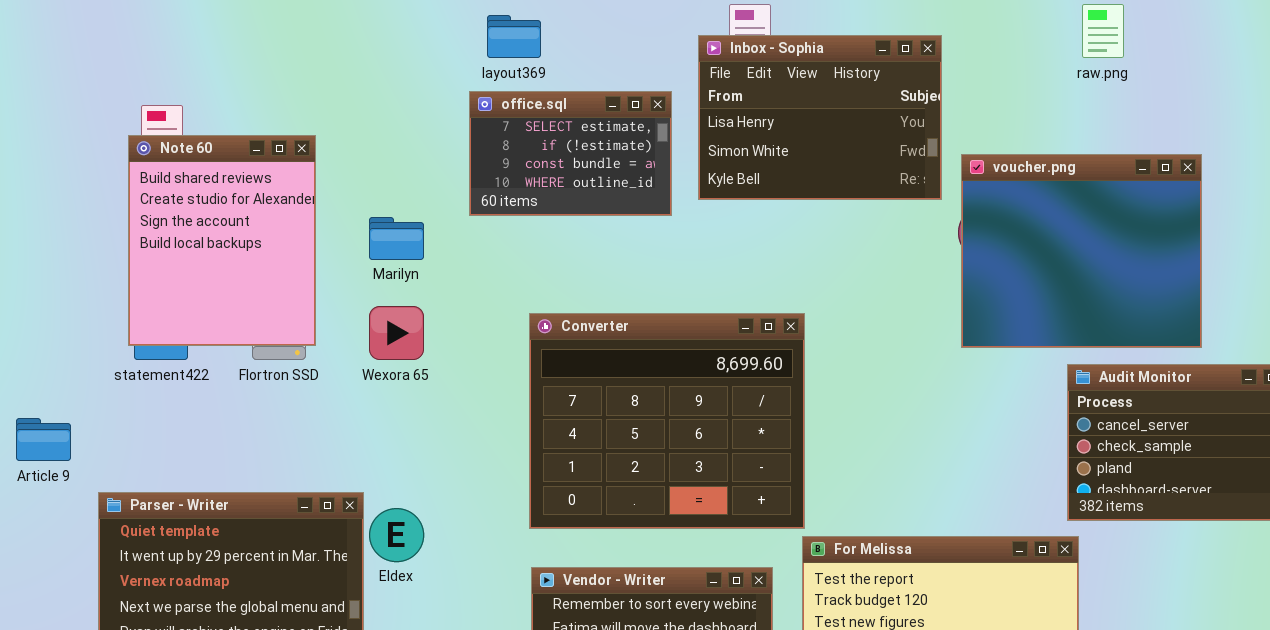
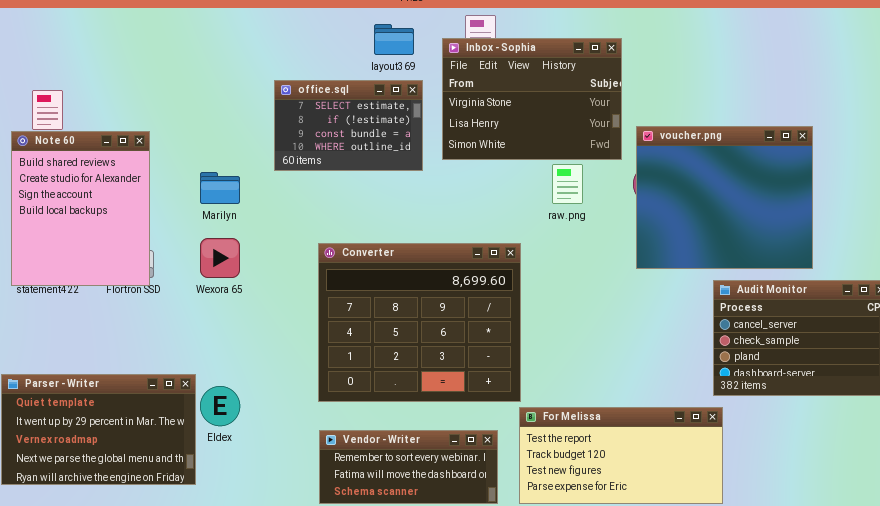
raw.png: [1082,4,1124,58] -> [552,164,583,204], moved
layout369: [487,15,541,58] -> [374,24,414,55], moved
Inbox - Sophia: [698,35,942,200] -> [442,38,622,160], scrolled up 1 row
Note 60: [128,135,316,346] -> [11,131,150,286], moved

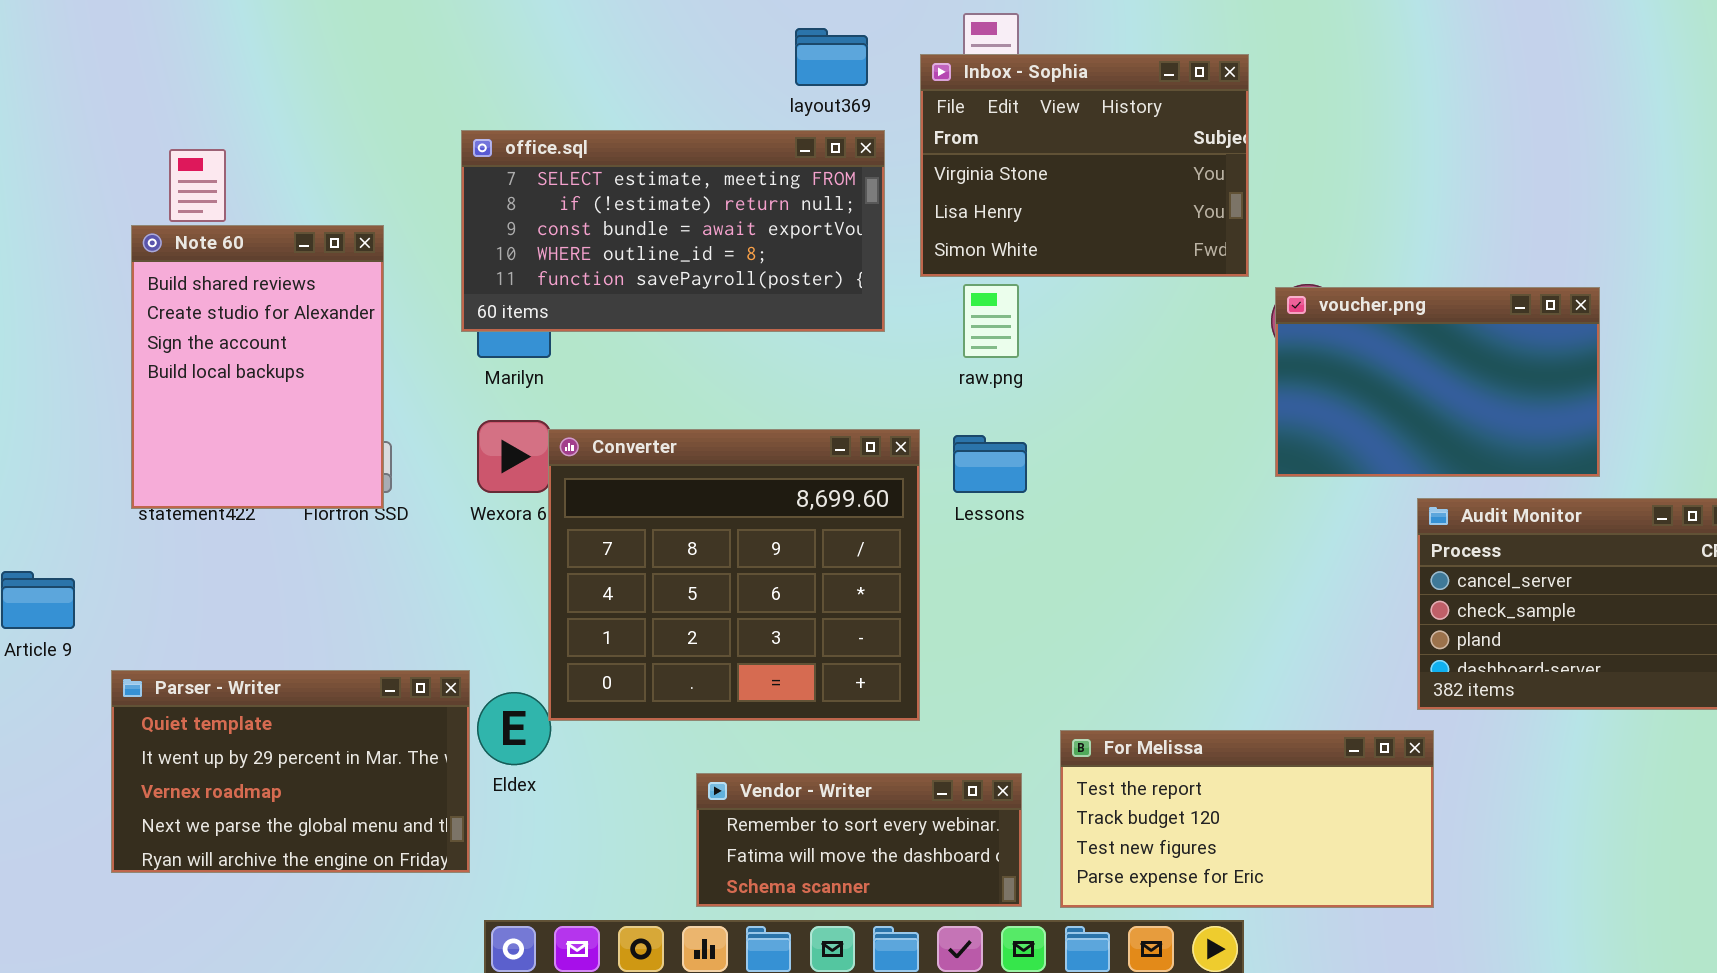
office.sql: [274,80,423,171] -> [461,130,885,332], resized
voucher.png: [636,126,813,269] -> [1275,287,1600,477], resized
raw.png: [552,164,583,204] -> [963,284,1019,358], moved
Converter: [318,243,521,402] -> [548,429,920,721], moved

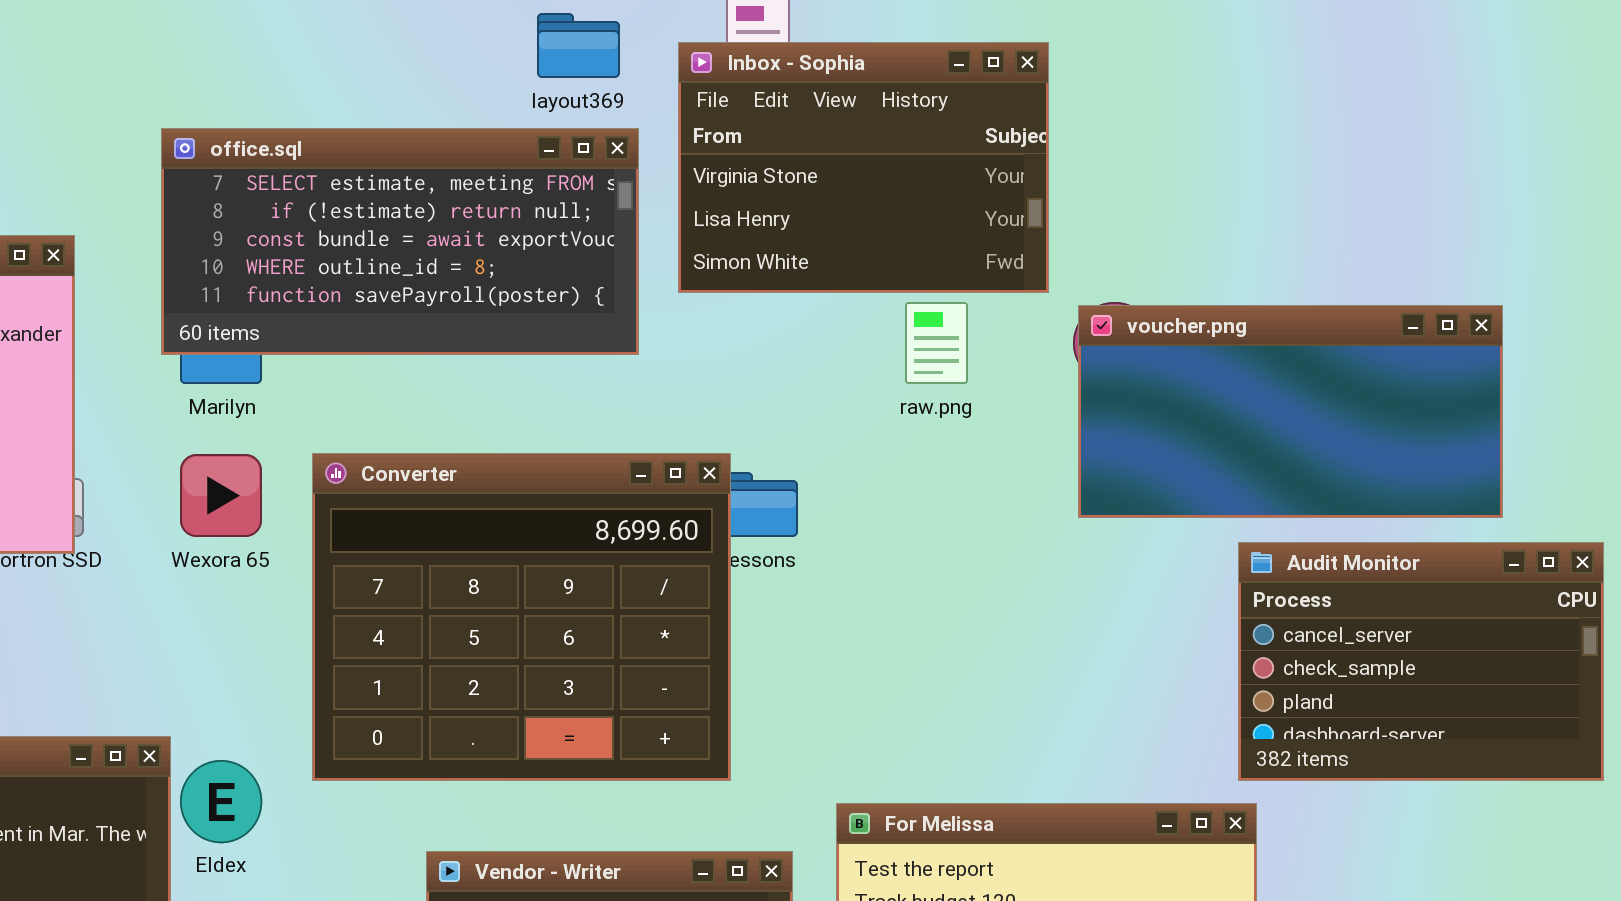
raw.png: [963,284,1019,358] -> [905,302,968,384], moved
voucher.png: [1275,287,1600,477] -> [1078,305,1503,518], resized
Converter: [548,429,920,721] -> [312,453,731,781], moved

